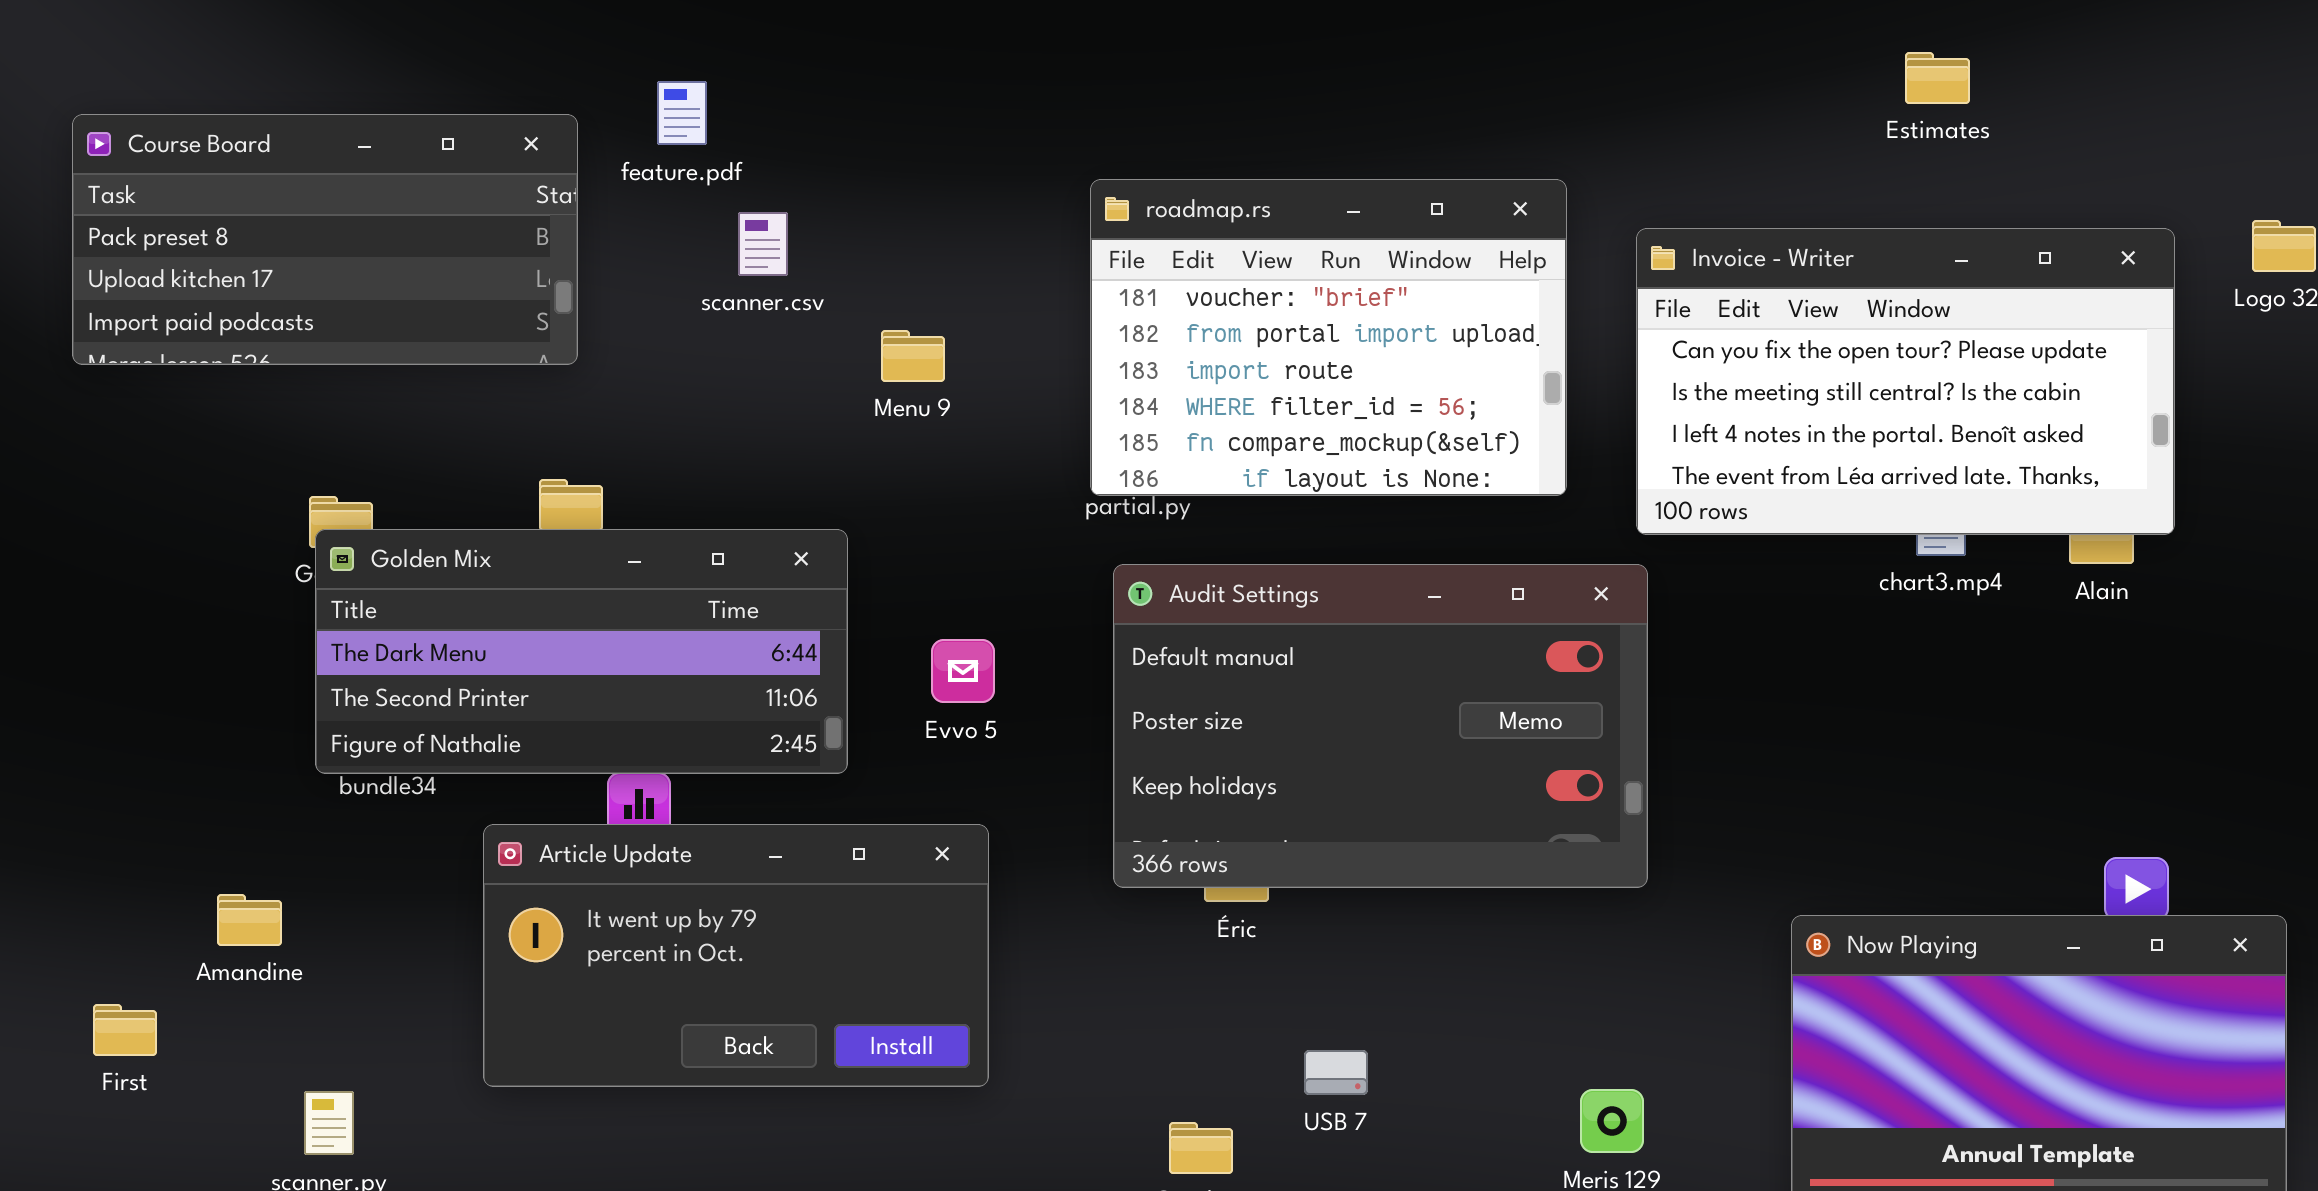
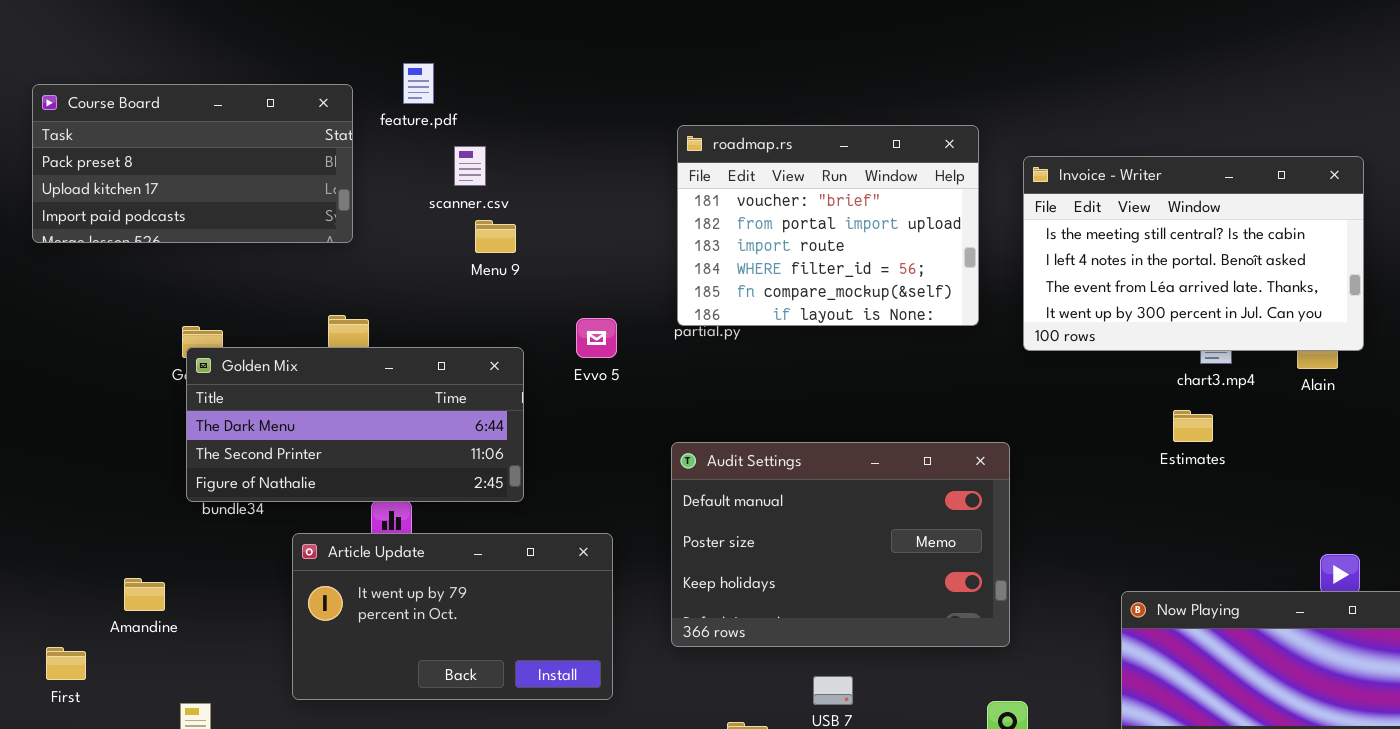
Estimates: [1905,52,1970,104] -> [1173,410,1213,442], moved
Invoice - Writer: [1636,228,2175,535] -> [1023,156,1364,351], scrolled down 1 row
Menu 9: [881,330,945,382] -> [475,220,516,253], moved
Audit Settings: [1113,564,1648,888] -> [671,442,1010,647], moved
Evvo 5: [931,639,995,703] -> [576,318,617,358], moved

